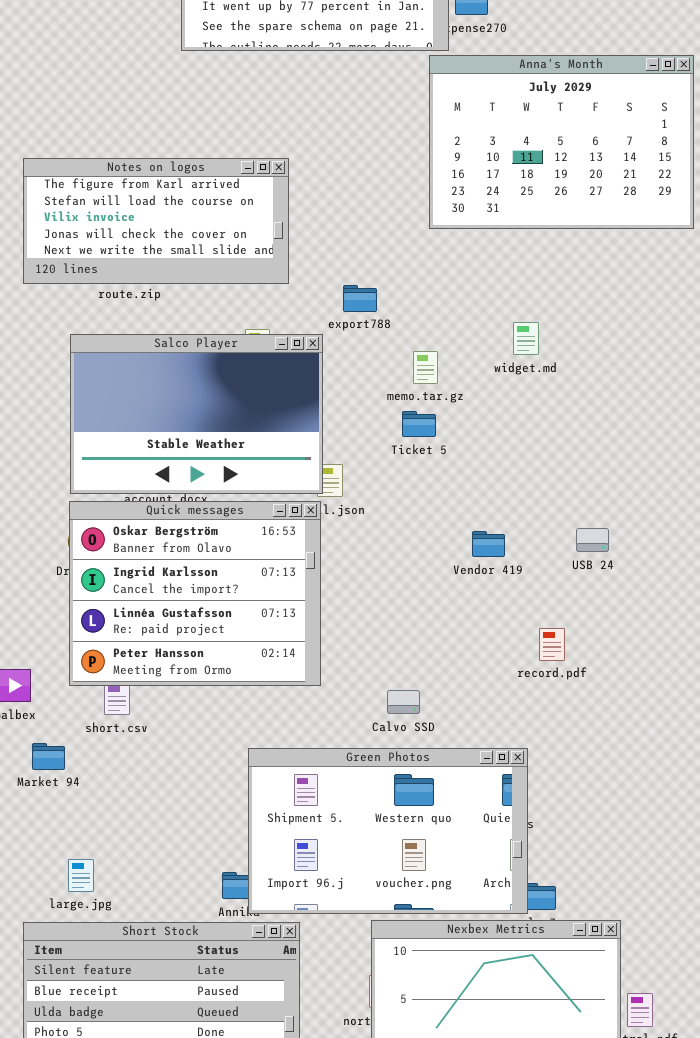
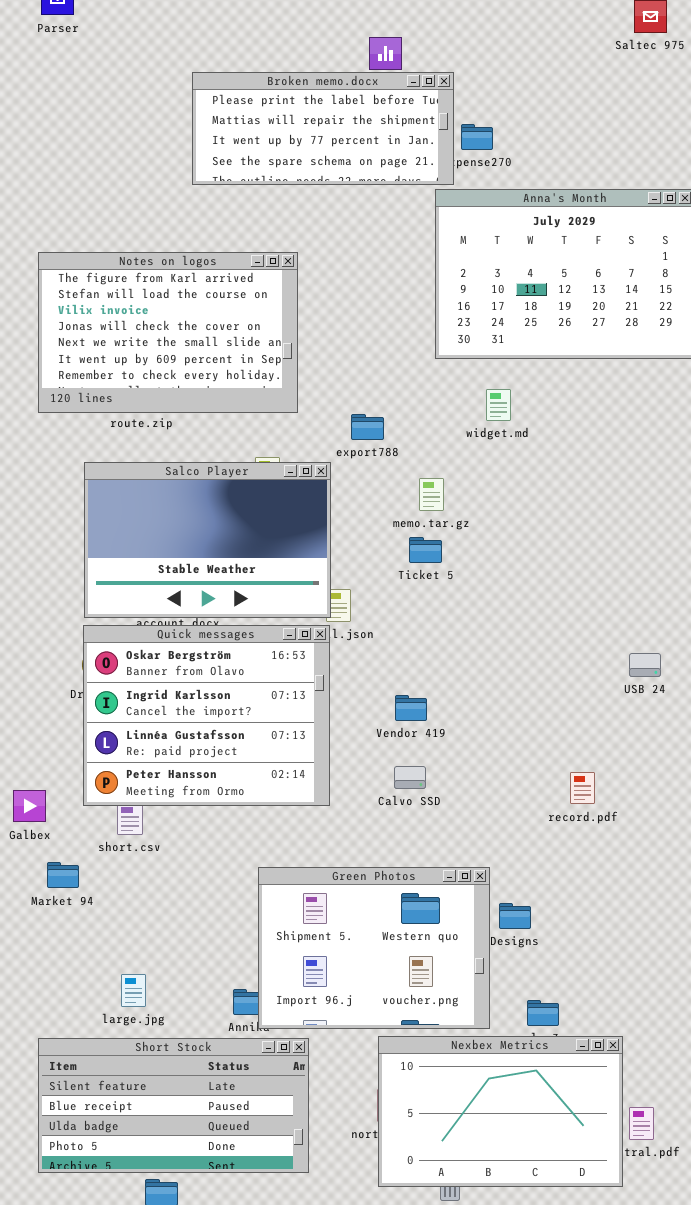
Notes on logos: [23,158,289,284] -> [38,252,298,413], resized
widget.md: [513,322,539,355] -> [486,389,511,421], moved
USB 24: [576,528,609,552] -> [629,653,661,677], moved
Vendor 419: [472,531,505,557] -> [395,695,427,721], moved
record.pdf: [539,628,565,661] -> [570,772,595,804], moved
Calvo SSD: [387,690,420,714] -> [394,766,426,789], moved
Green Photos: [248,748,528,914] -> [258,867,490,1029], resized
large.jpg: [68,859,94,892] -> [121,974,146,1007], moved

